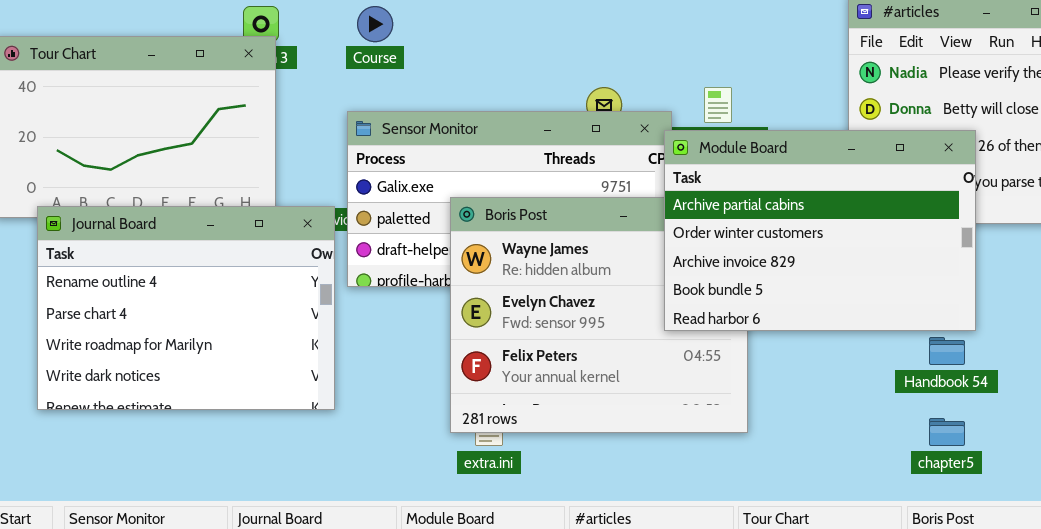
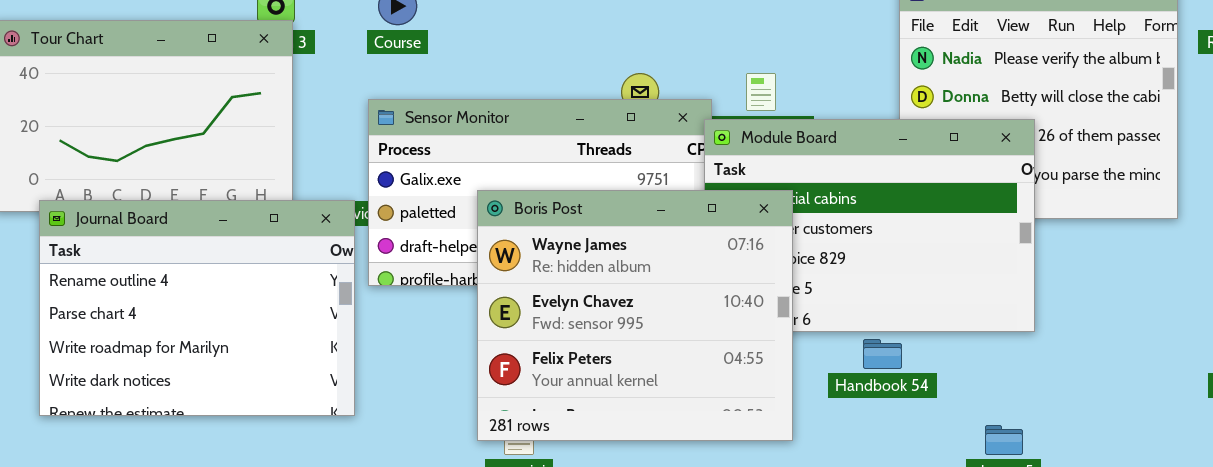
Boris Post: [450,197,748,433] -> [477,190,793,441], raised
Handbook 54: [929,337,965,365] -> [863,339,902,369], moved

